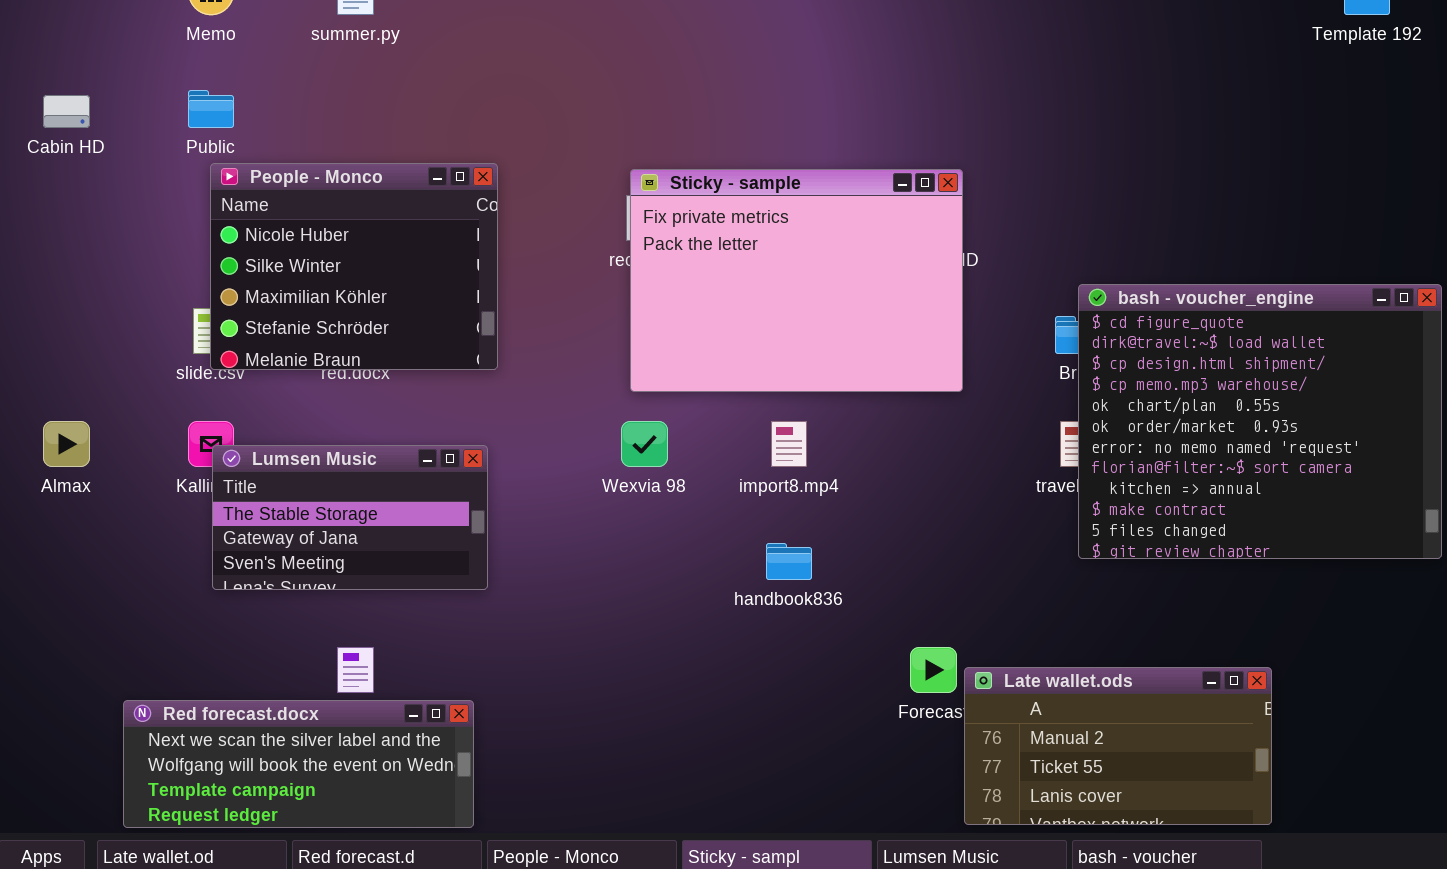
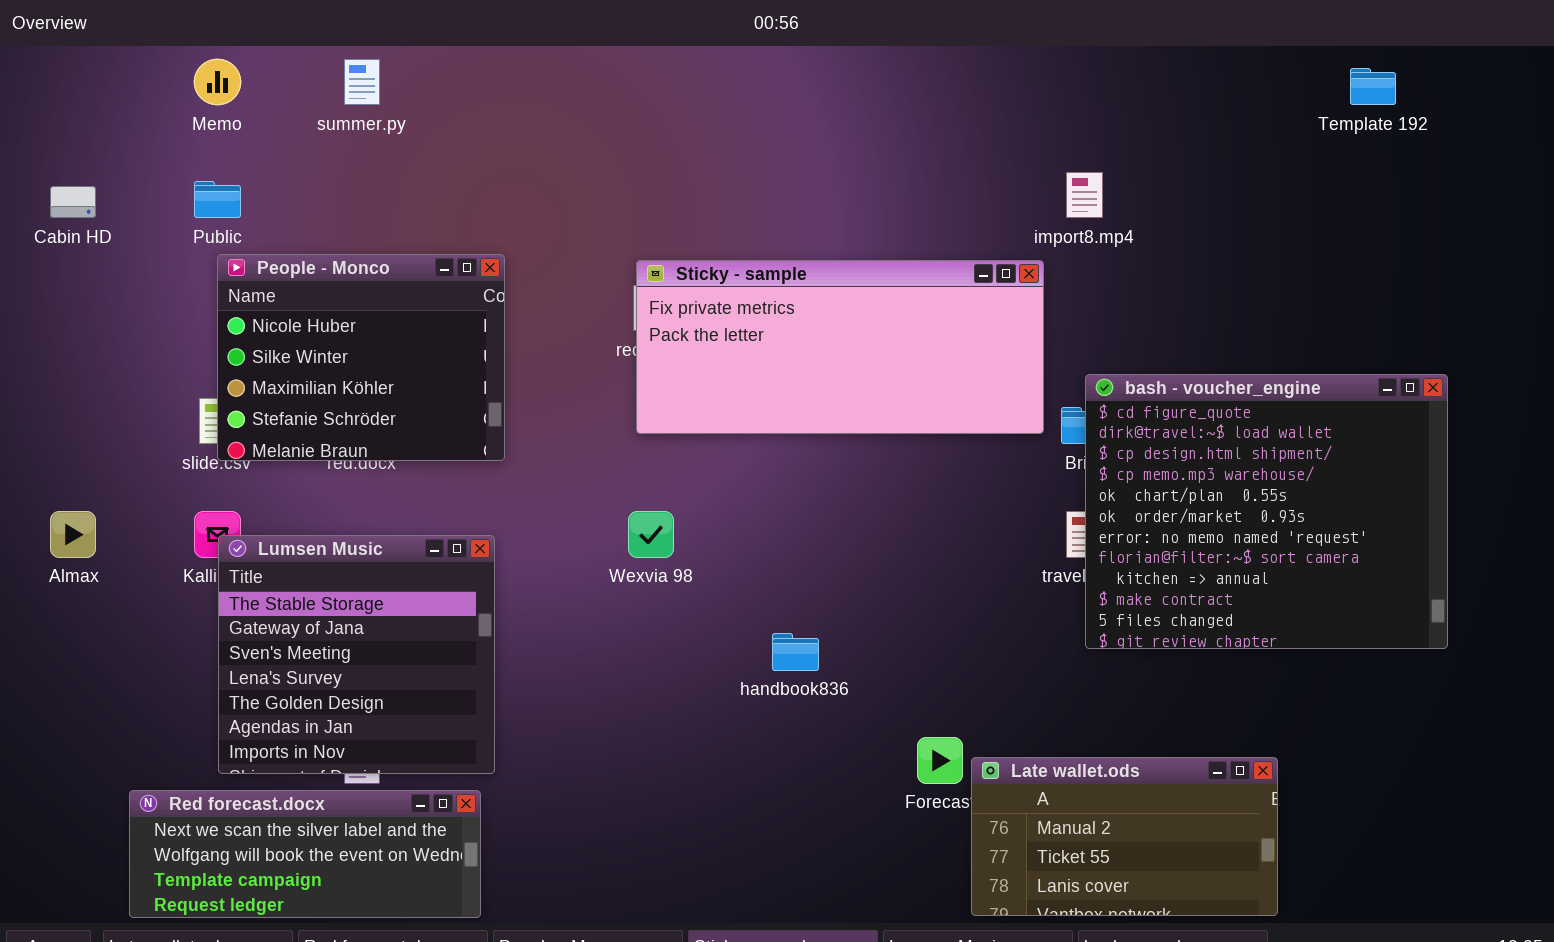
Sticky - sample: [630,169,963,392] -> [636,260,1044,434], resized
import8.mp4: [771,421,807,467] -> [1066,172,1103,218], moved
Lumsen Music: [212,445,488,590] -> [218,535,495,774], resized

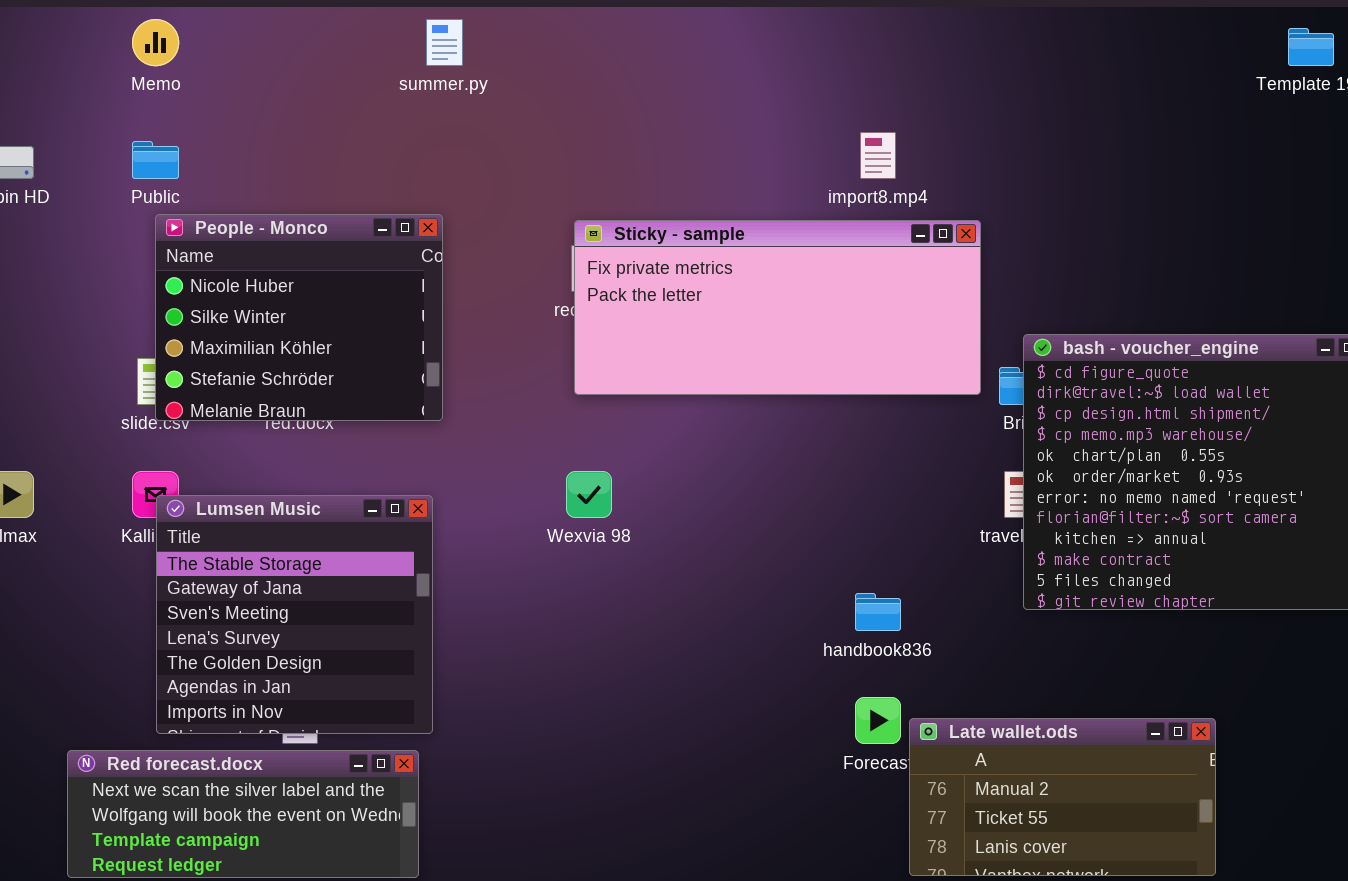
summer.py: [344,59,380,105] -> [426,19,463,66], moved
import8.mp4: [1066,172,1103,218] -> [860,132,896,179], moved
handbook836: [772,633,819,671] -> [855,593,901,631], moved

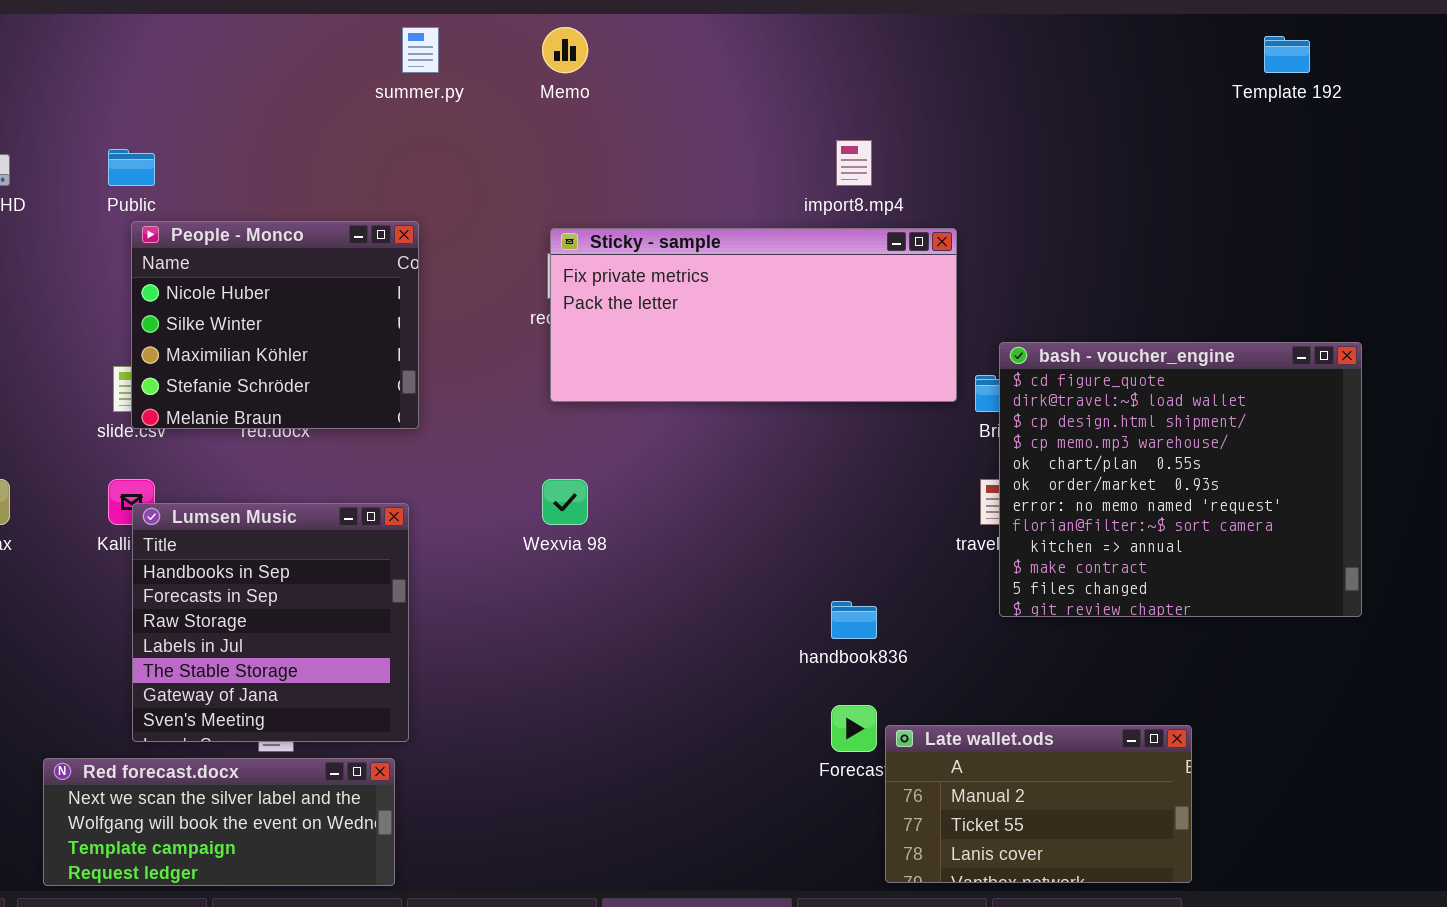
Memo: [132,19,179,66] -> [542,27,588,73], moved
Lumsen Music: [156,495,433,734] -> [132,503,409,742], scrolled up 4 rows

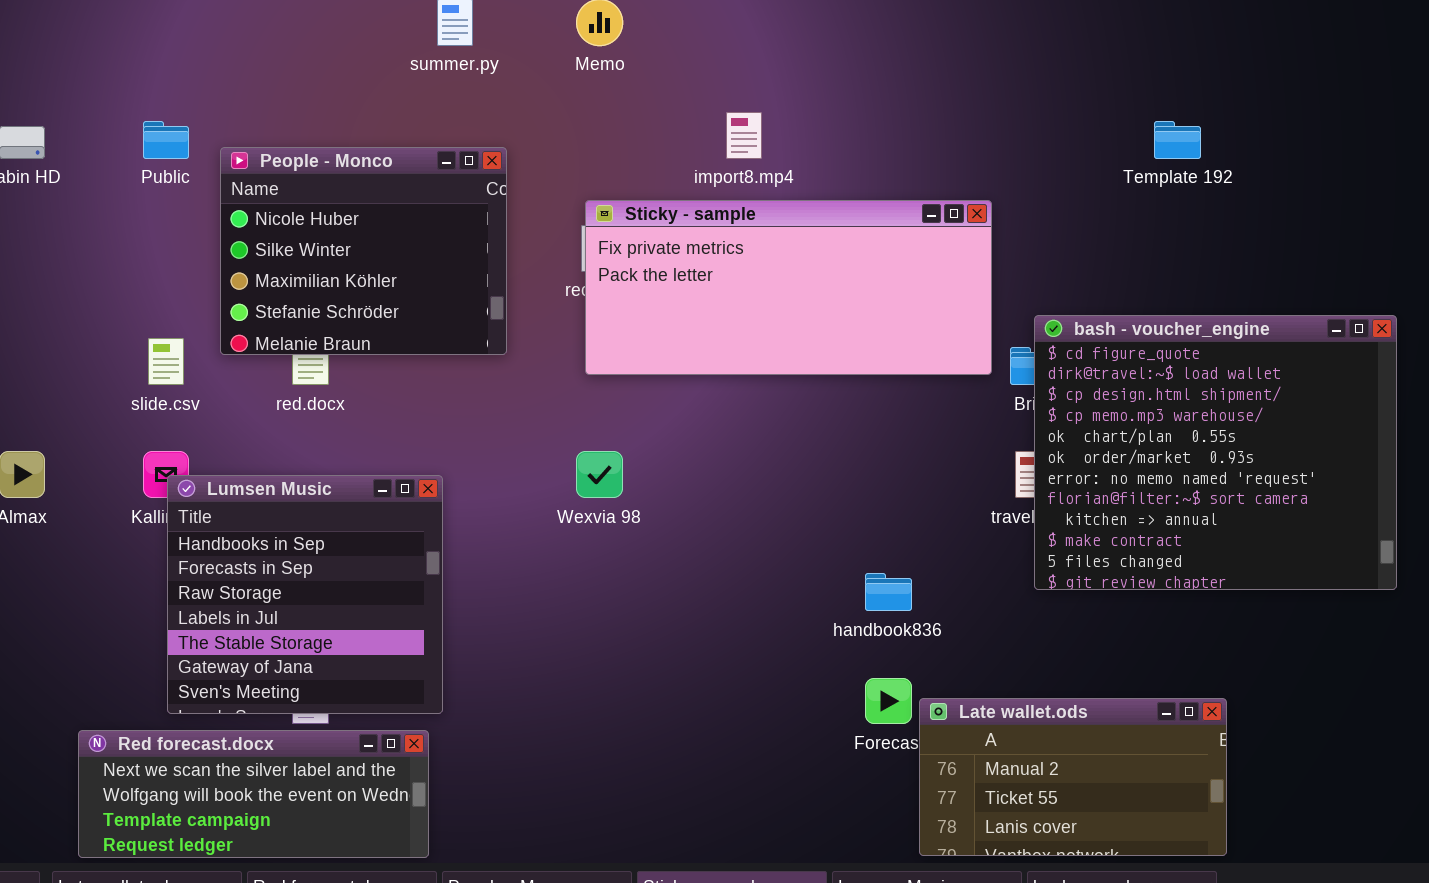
Template 192: [1264,36,1310,73] -> [1154,121,1201,159], moved
import8.mp4: [836,140,872,186] -> [726,112,762,159], moved
People - Monco: [131,221,419,429] -> [220,147,507,355], moved

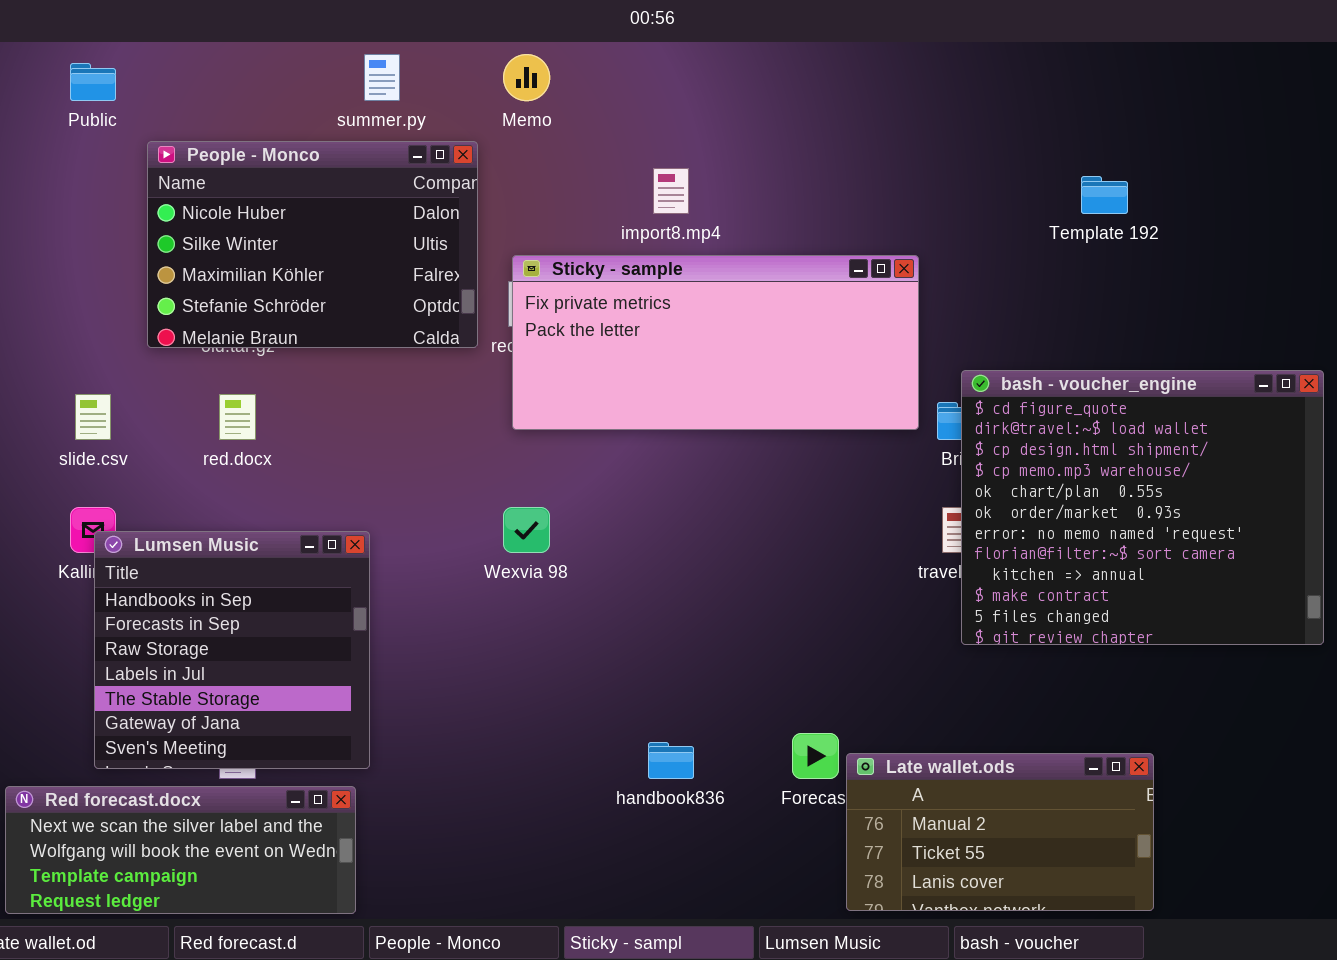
Public: [143,121,189,159] -> [70,63,116,101], moved
People - Monco: [220,147,507,355] -> [147,141,478,348], moved, resized
handbook836: [865,573,912,611] -> [648,742,694,779], moved

